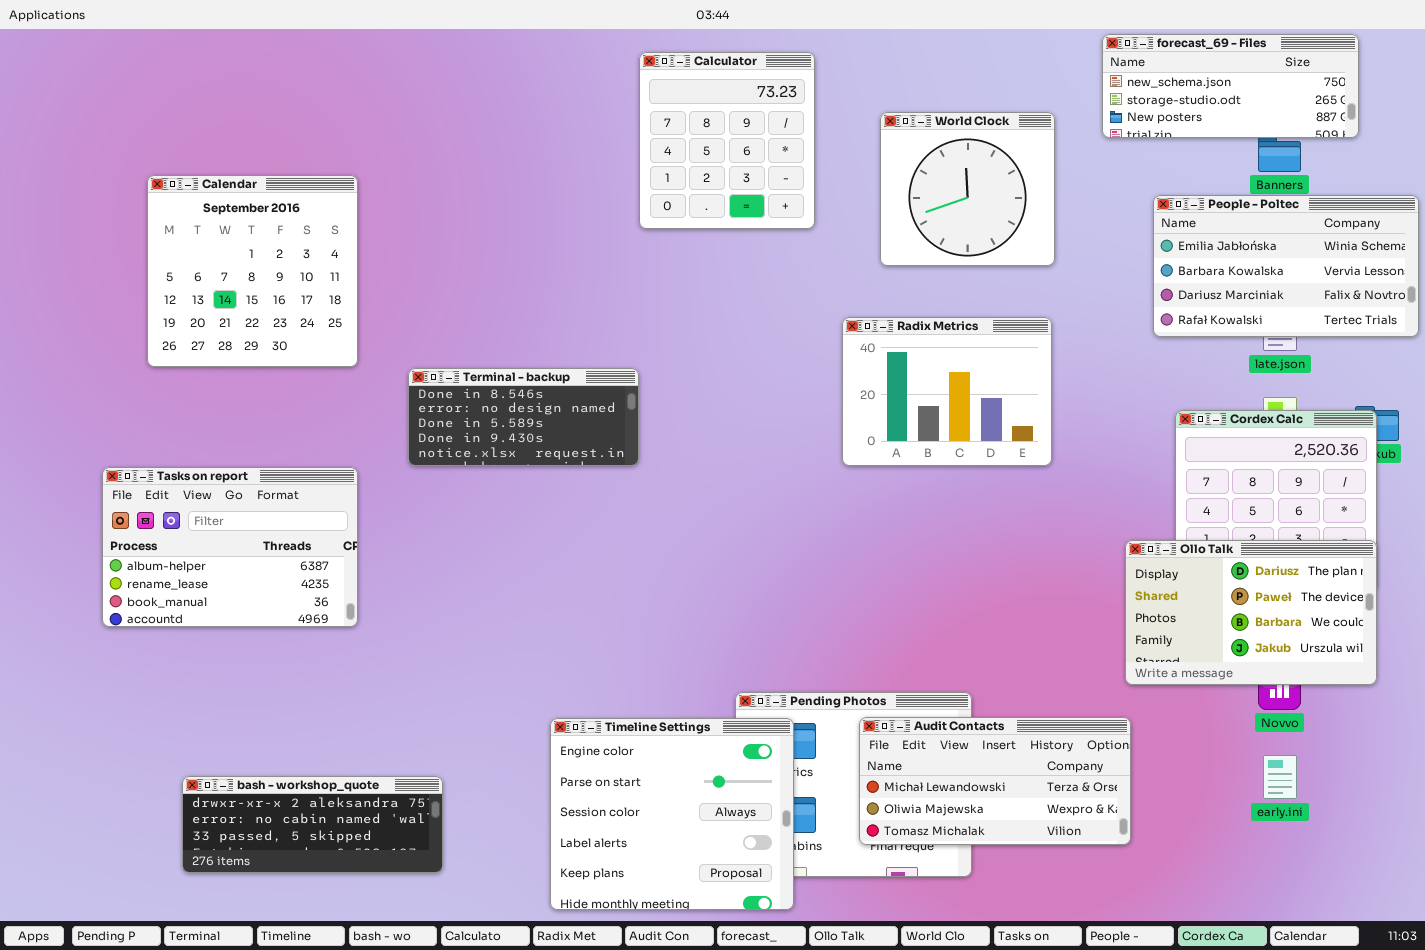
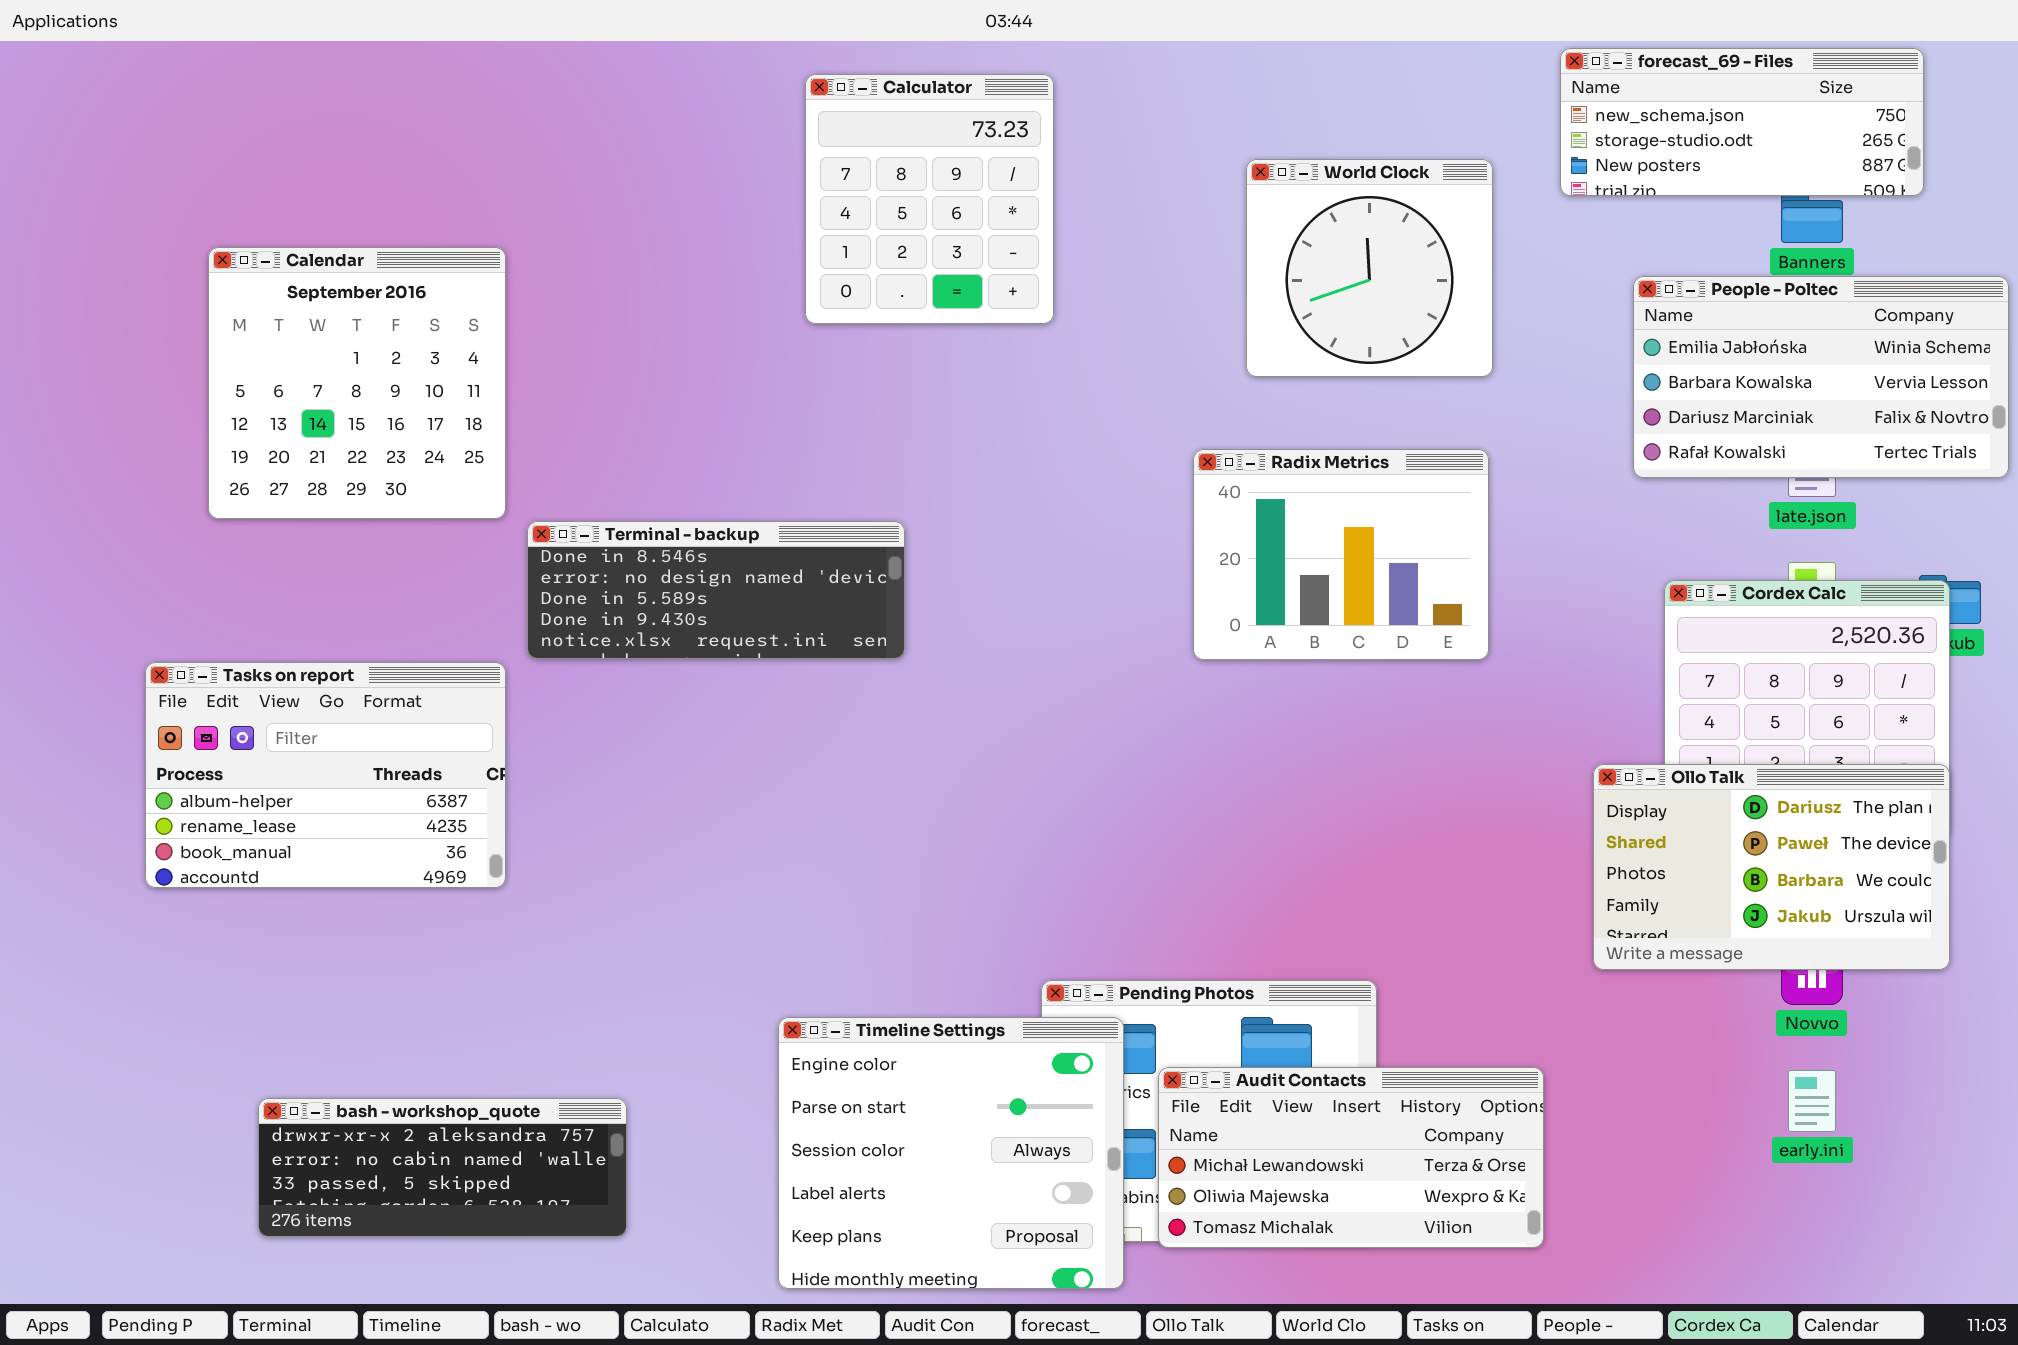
Calculator: [639,52,815,229] -> [805,74,1054,324], moved
Terminal - backup: [408,368,639,466] -> [527,521,905,659], resized
Audit Contacts: [859,717,1131,845] -> [1158,1067,1544,1248], moved

